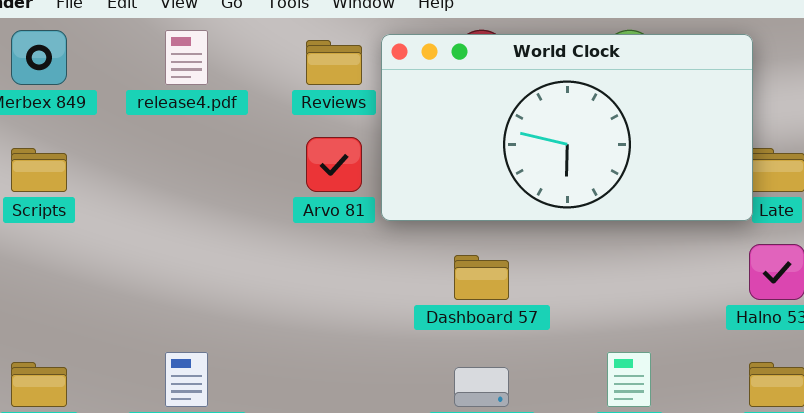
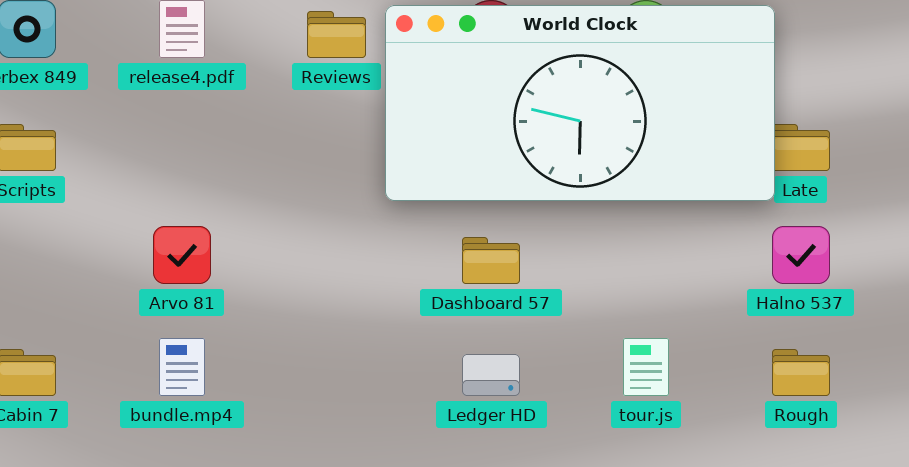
Arvo 81: [306,137,362,192] -> [153,226,211,284], moved

